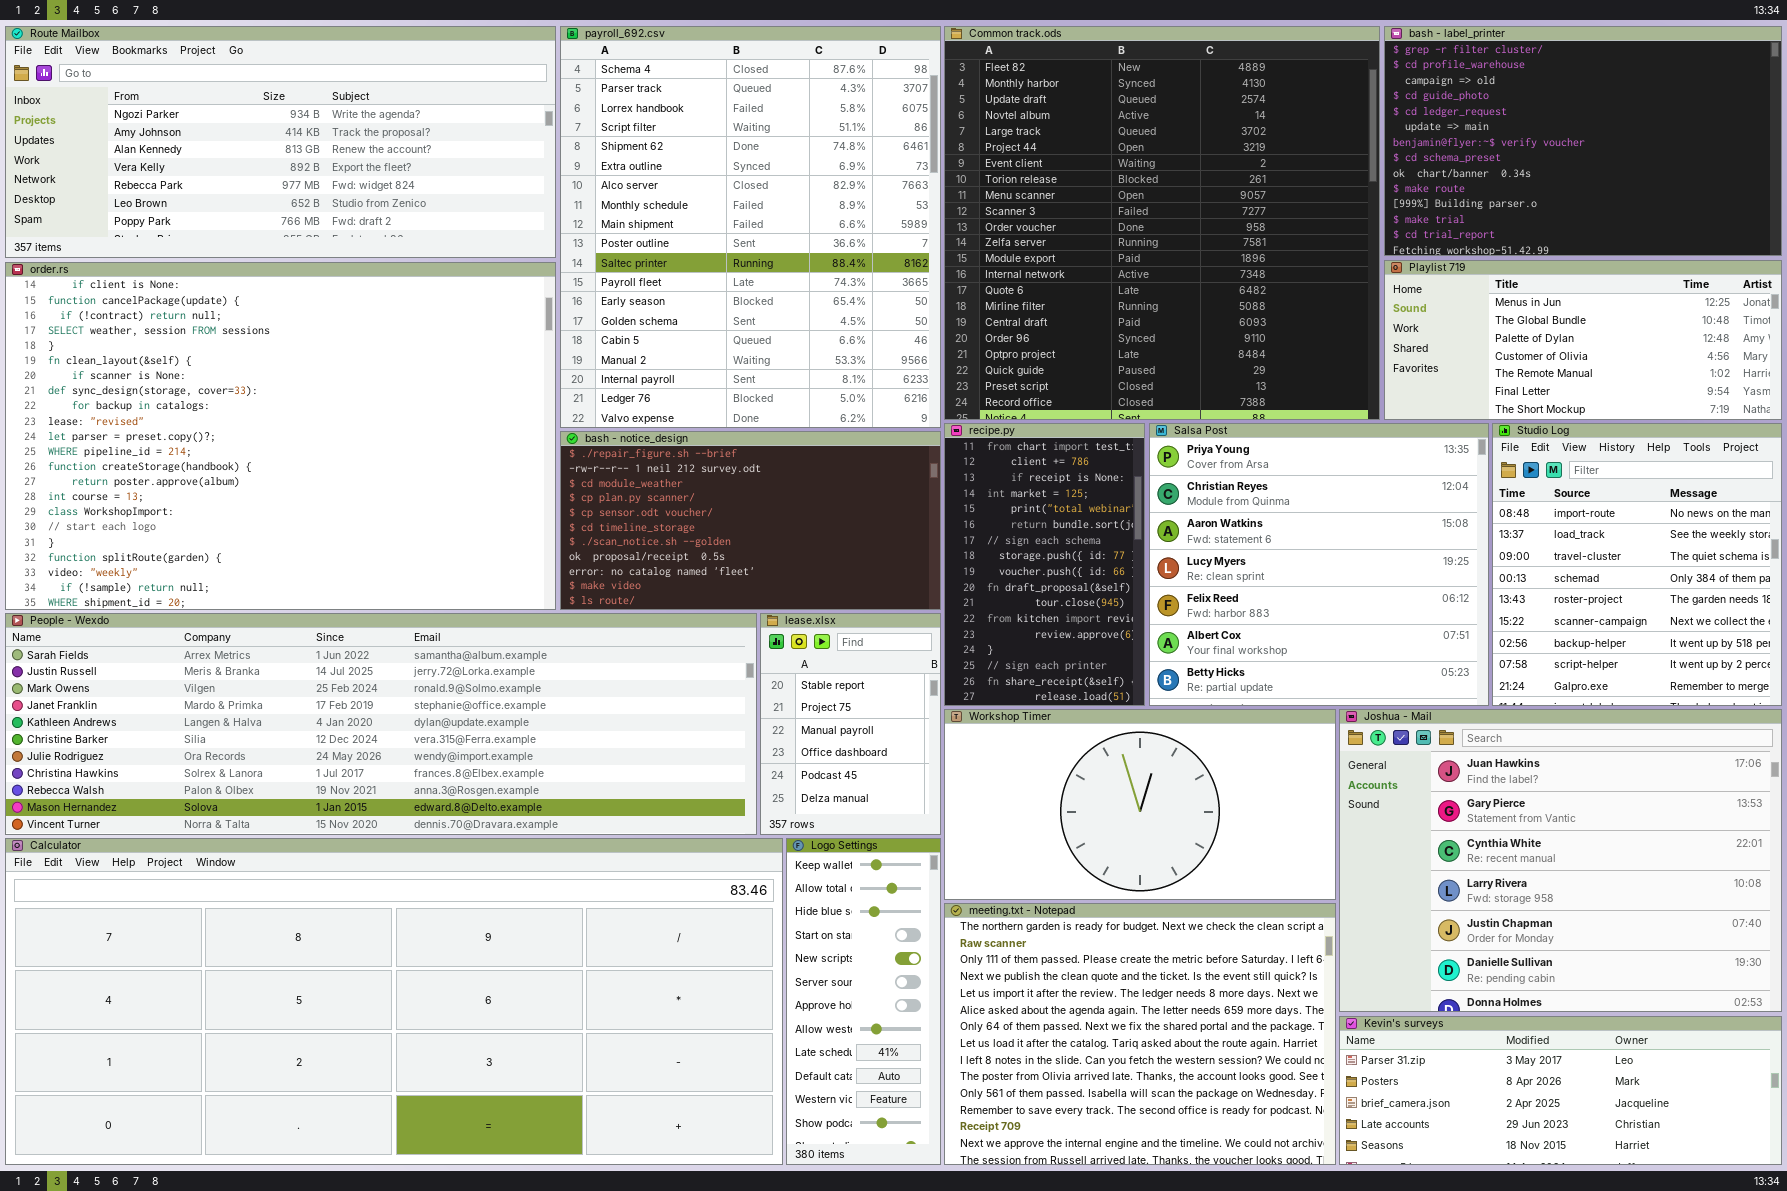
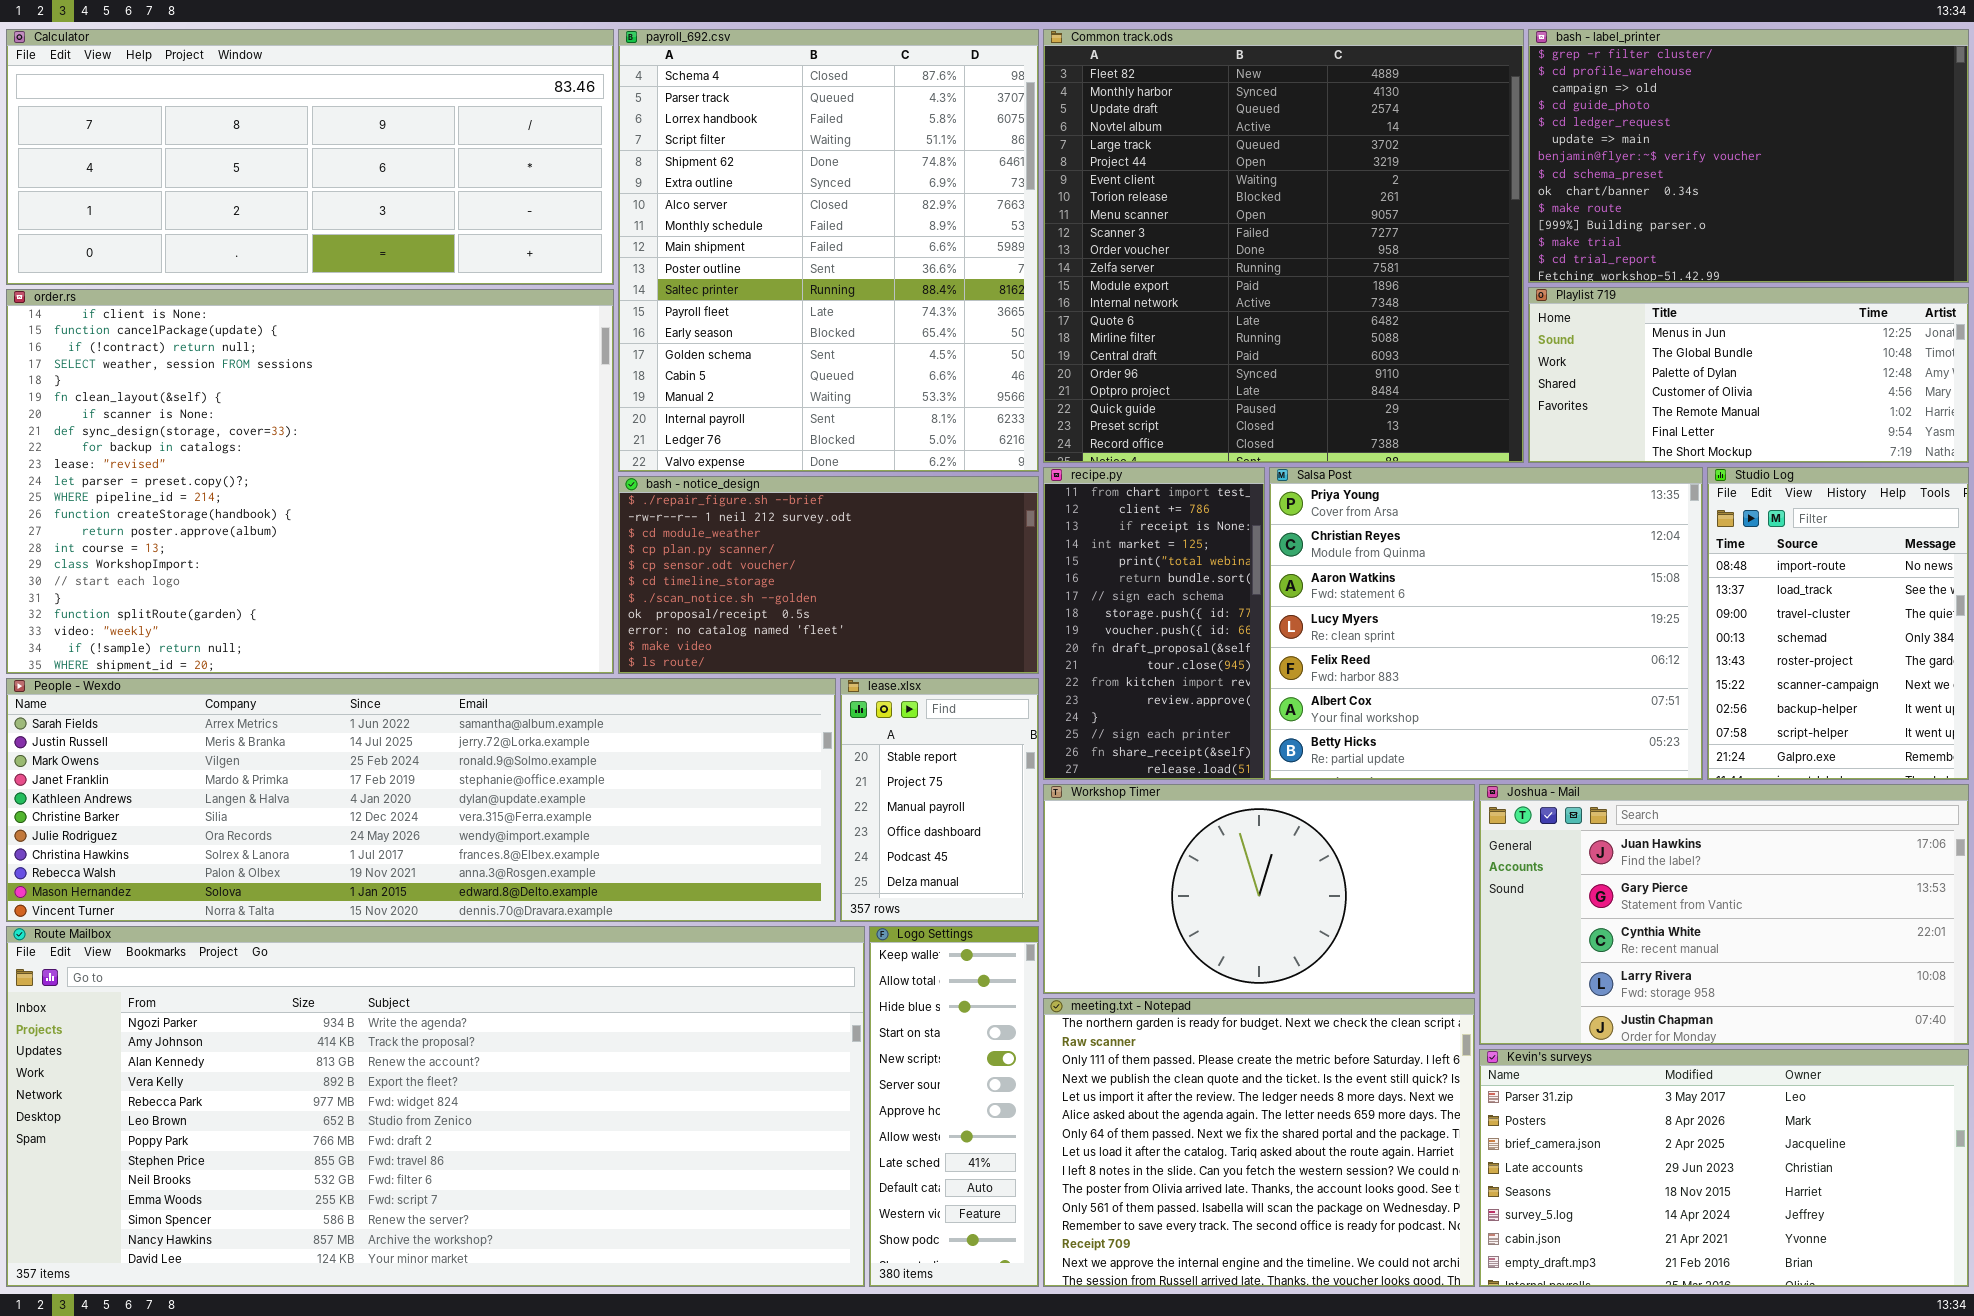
Route Mailbox: [5,26,556,258] -> [6,926,865,1287], moved, resized
Salsa Post: [1149,423,1489,706] -> [1269,467,1703,780], resized
Studio Log: [1492,423,1782,706] -> [1707,467,1969,780], resized
Joshua - Mail: [1339,709,1782,1012] -> [1479,784,1969,1045], resized
Calculator: [5,838,783,1165] -> [6,29,614,285], moved, resized
Kevin's surveys: [1339,1016,1782,1165] -> [1479,1049,1969,1287], resized

